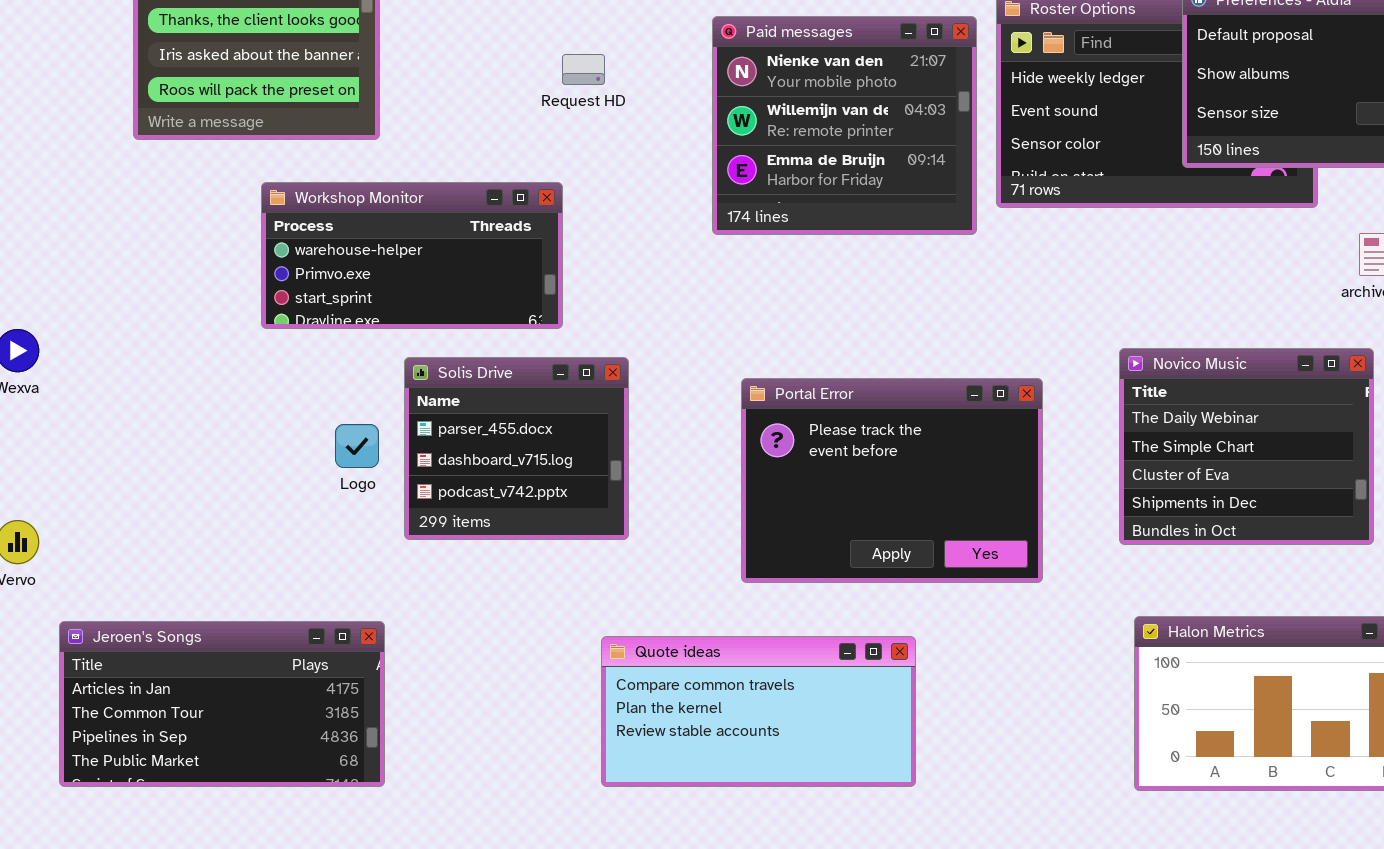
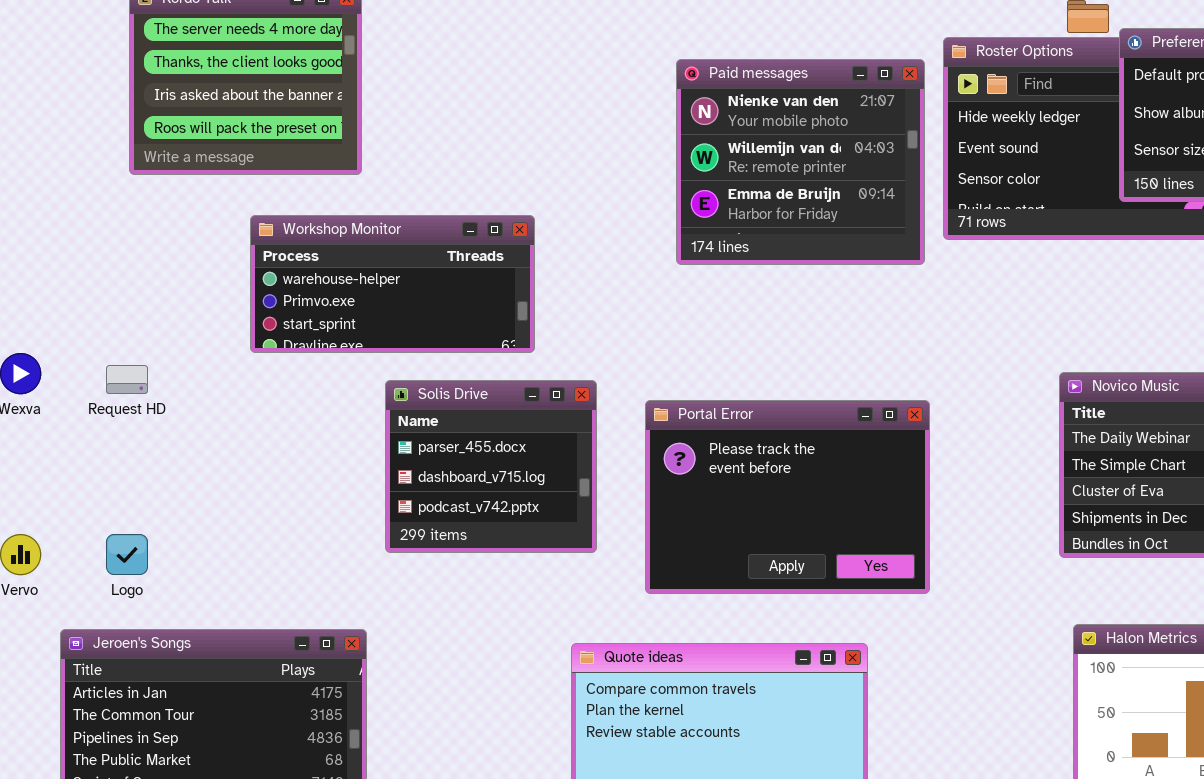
Request HD: [562,54,605,85] -> [106,365,148,394], moved
Portal Error: [741,378,1043,583] -> [645,400,930,594], moved
Logo: [335,424,379,468] -> [106,534,148,575], moved

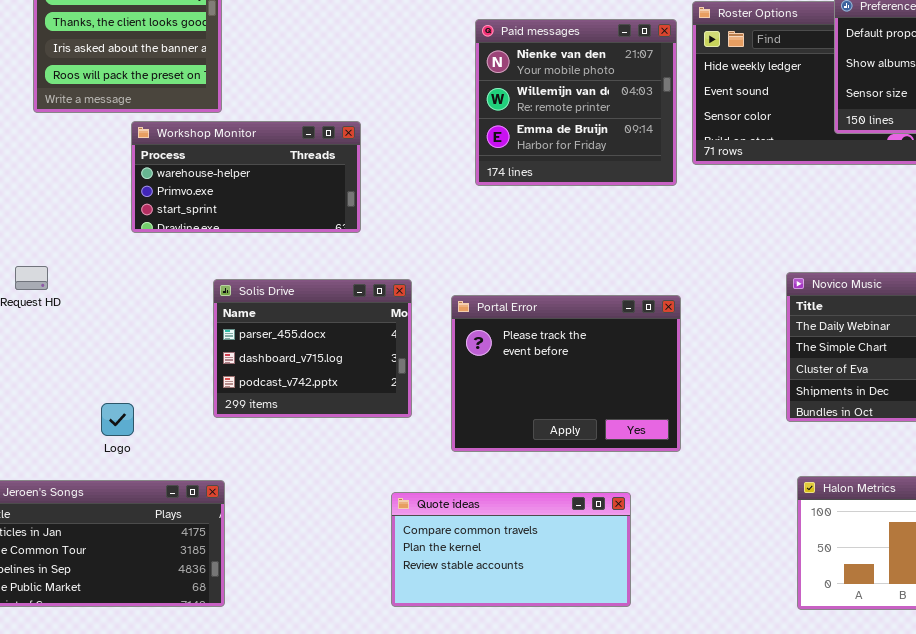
Workshop Monitor: [250,215,535,353] -> [131,121,361,233], moved
Solis Drive: [385,380,597,553] -> [213,279,412,418], resized
Logo: [106,534,148,575] -> [101,403,134,436], moved

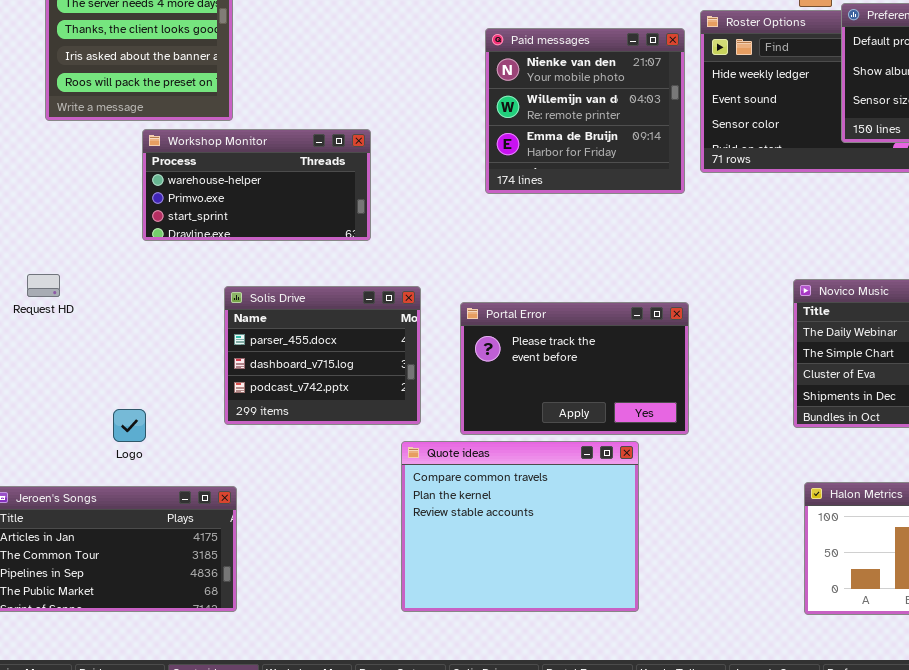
Portal Error: [451,295,681,452] -> [460,302,689,435], resized
Quote ideas: [391,492,631,607] -> [401,441,639,612], resized

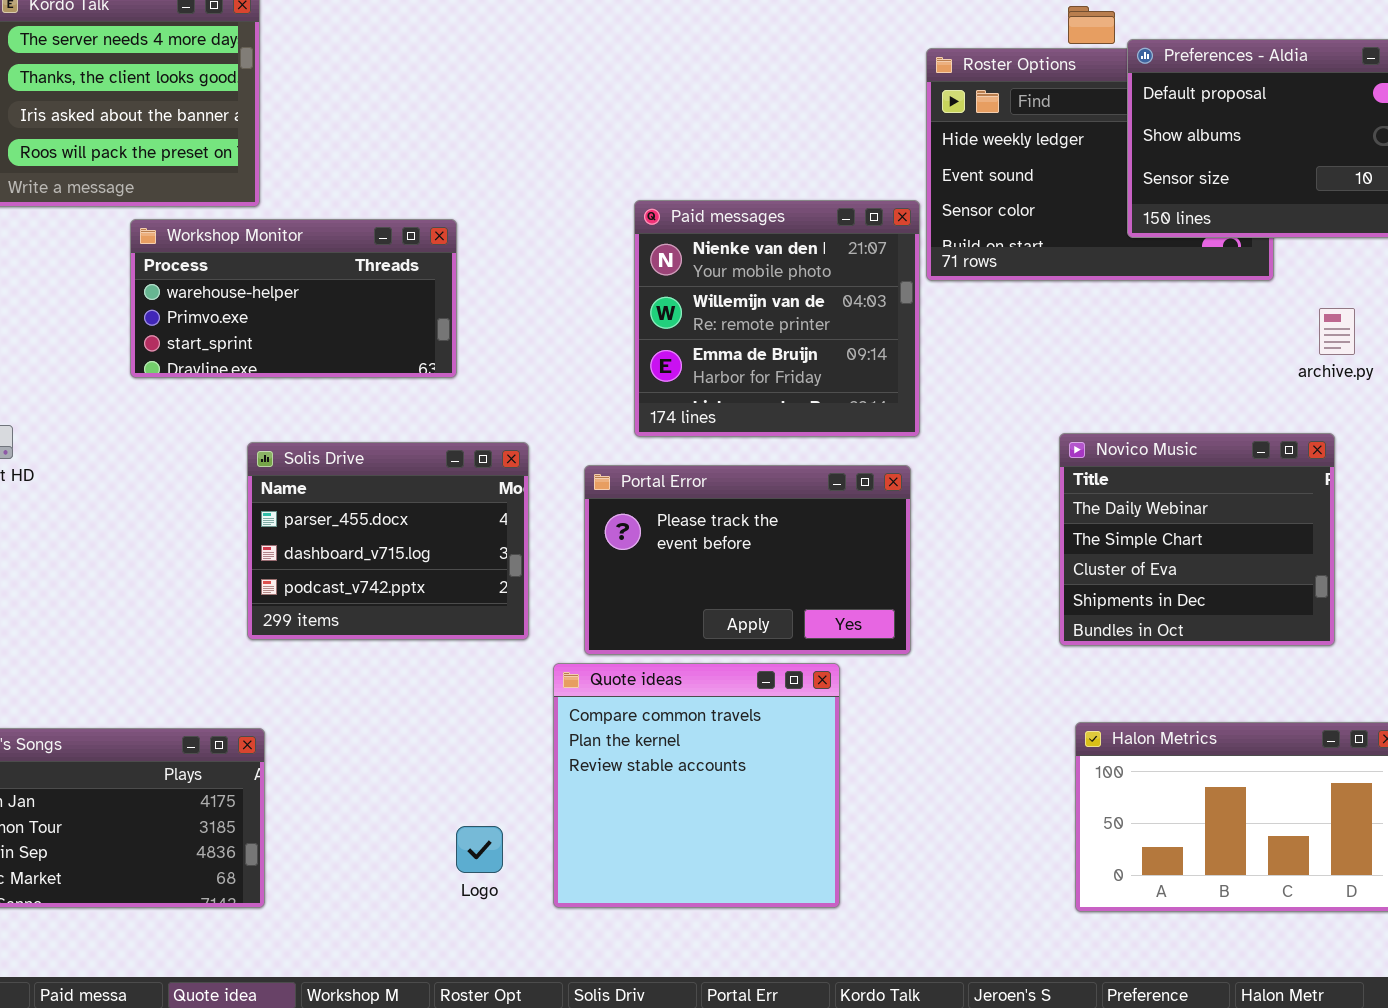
Paid messages: [485,28,685,194] -> [634,200,920,437], moved
Logo: [113,409,146,442] -> [456,826,503,873], moved
Quote ideas: [401,441,639,612] -> [553,663,840,908], resized

